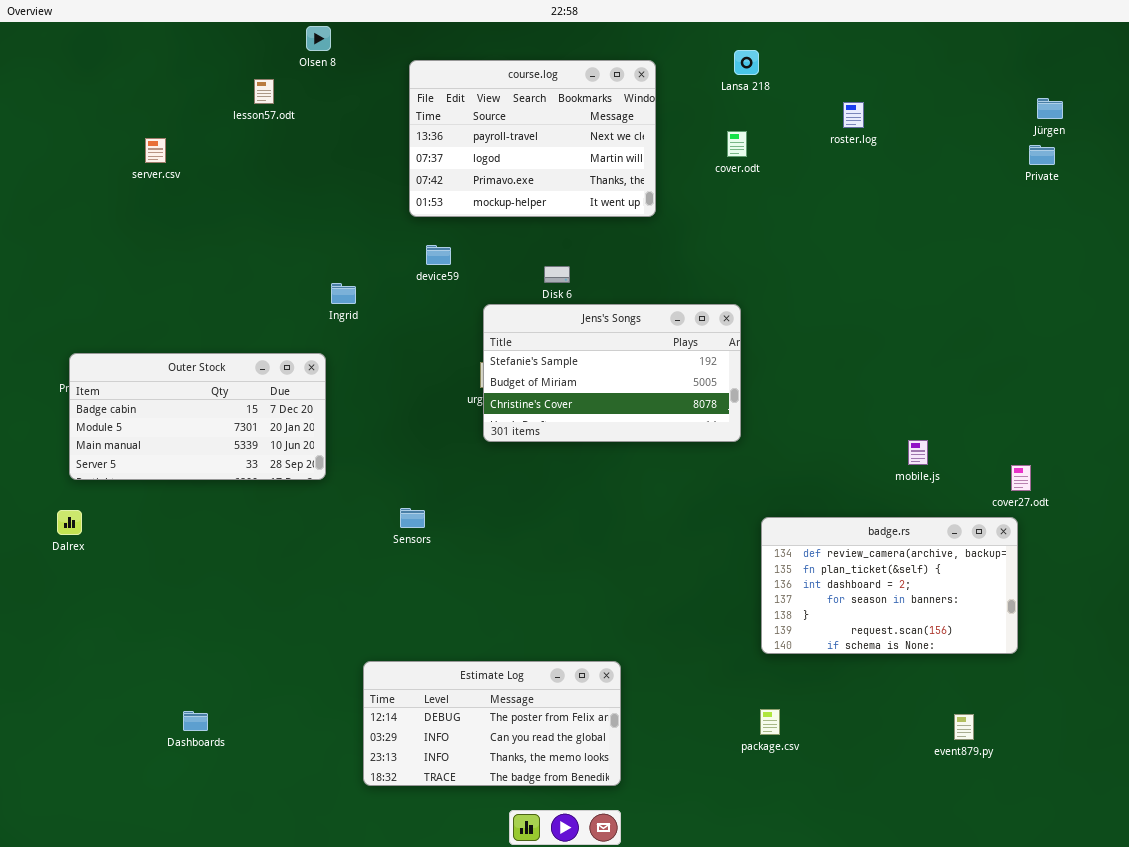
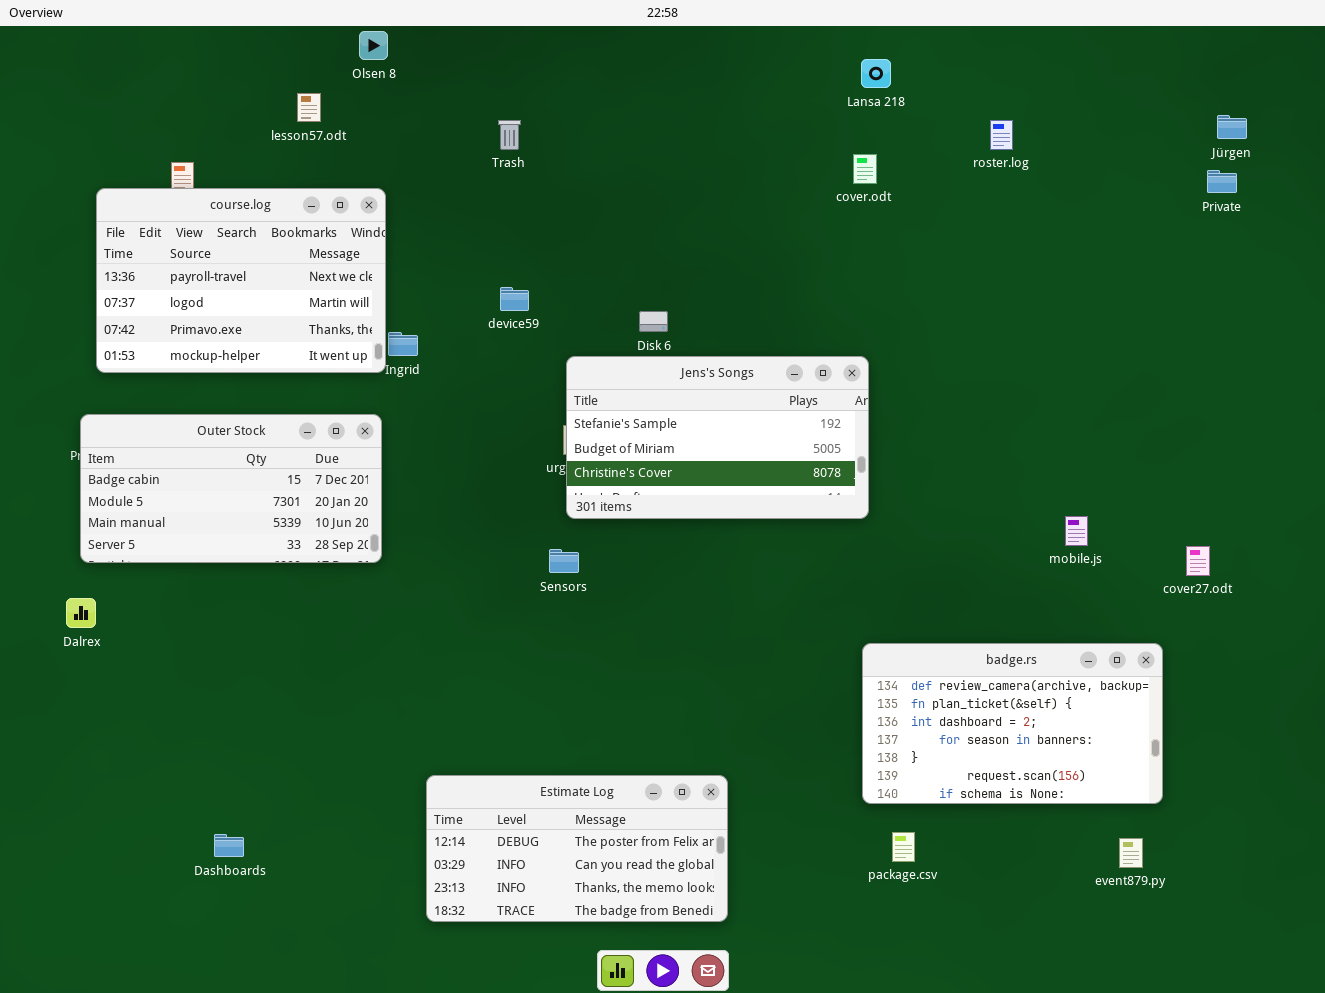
course.log: [409,60,656,217] -> [96,188,386,373], moved
Sensors: [400,508,425,528] -> [549,549,579,573], moved
badge.rs: [761,517,1018,654] -> [862,643,1163,804], moved

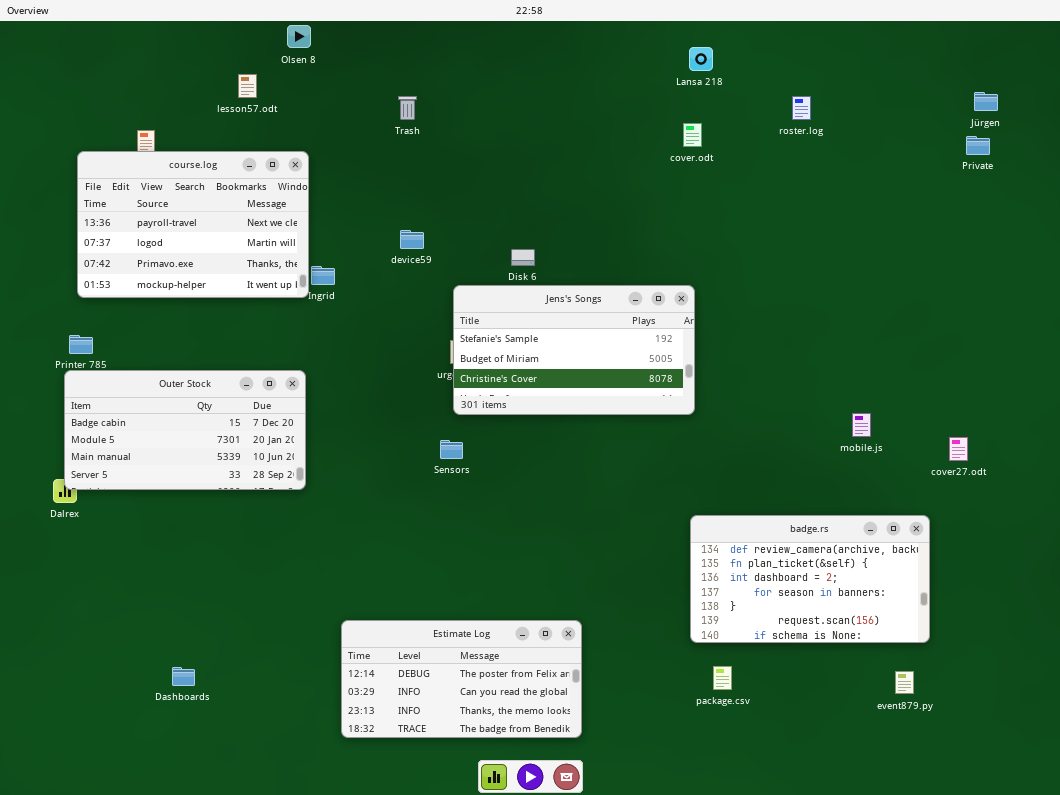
Outer Stock: [80,414,382,563] -> [64,370,306,490], moved

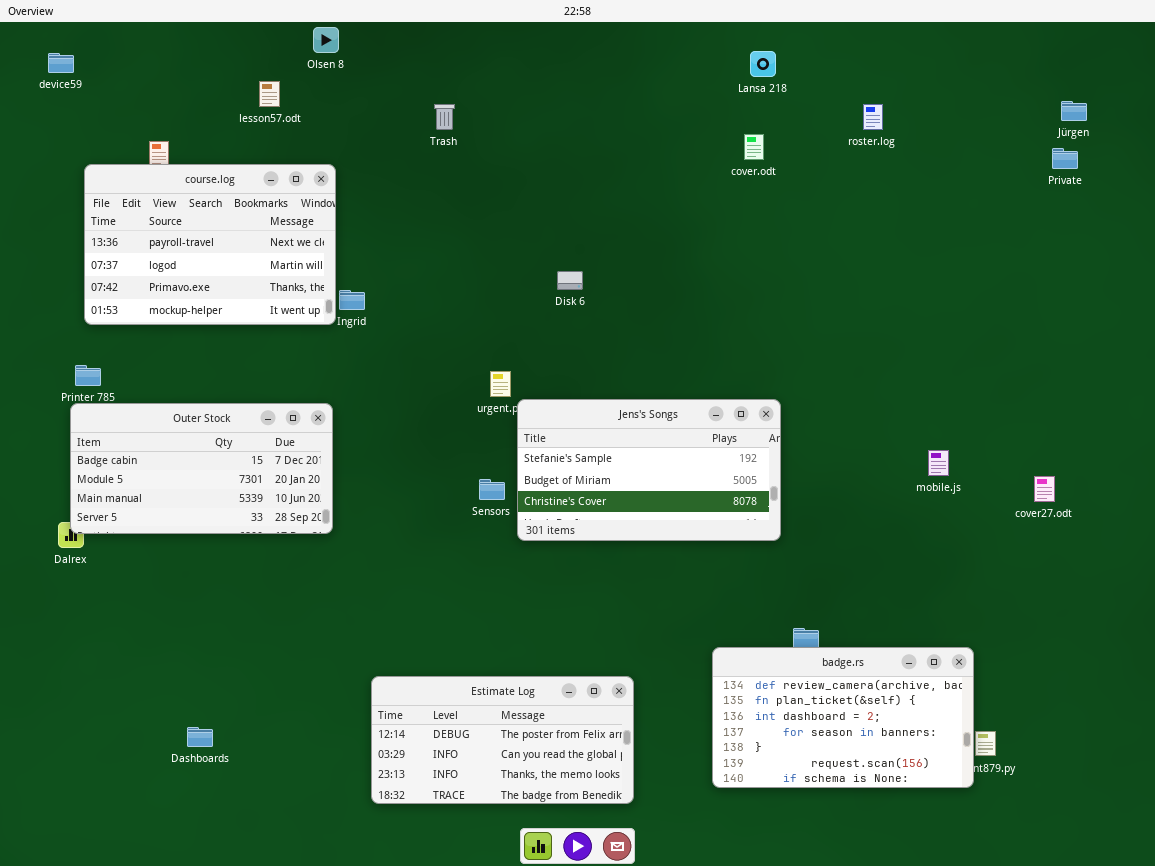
device59: [400,230,424,249] -> [48,53,74,73], moved
Jens's Songs: [453,285,695,415] -> [517,399,781,541], moved
badge.rs: [690,515,930,643] -> [712,647,974,788], moved

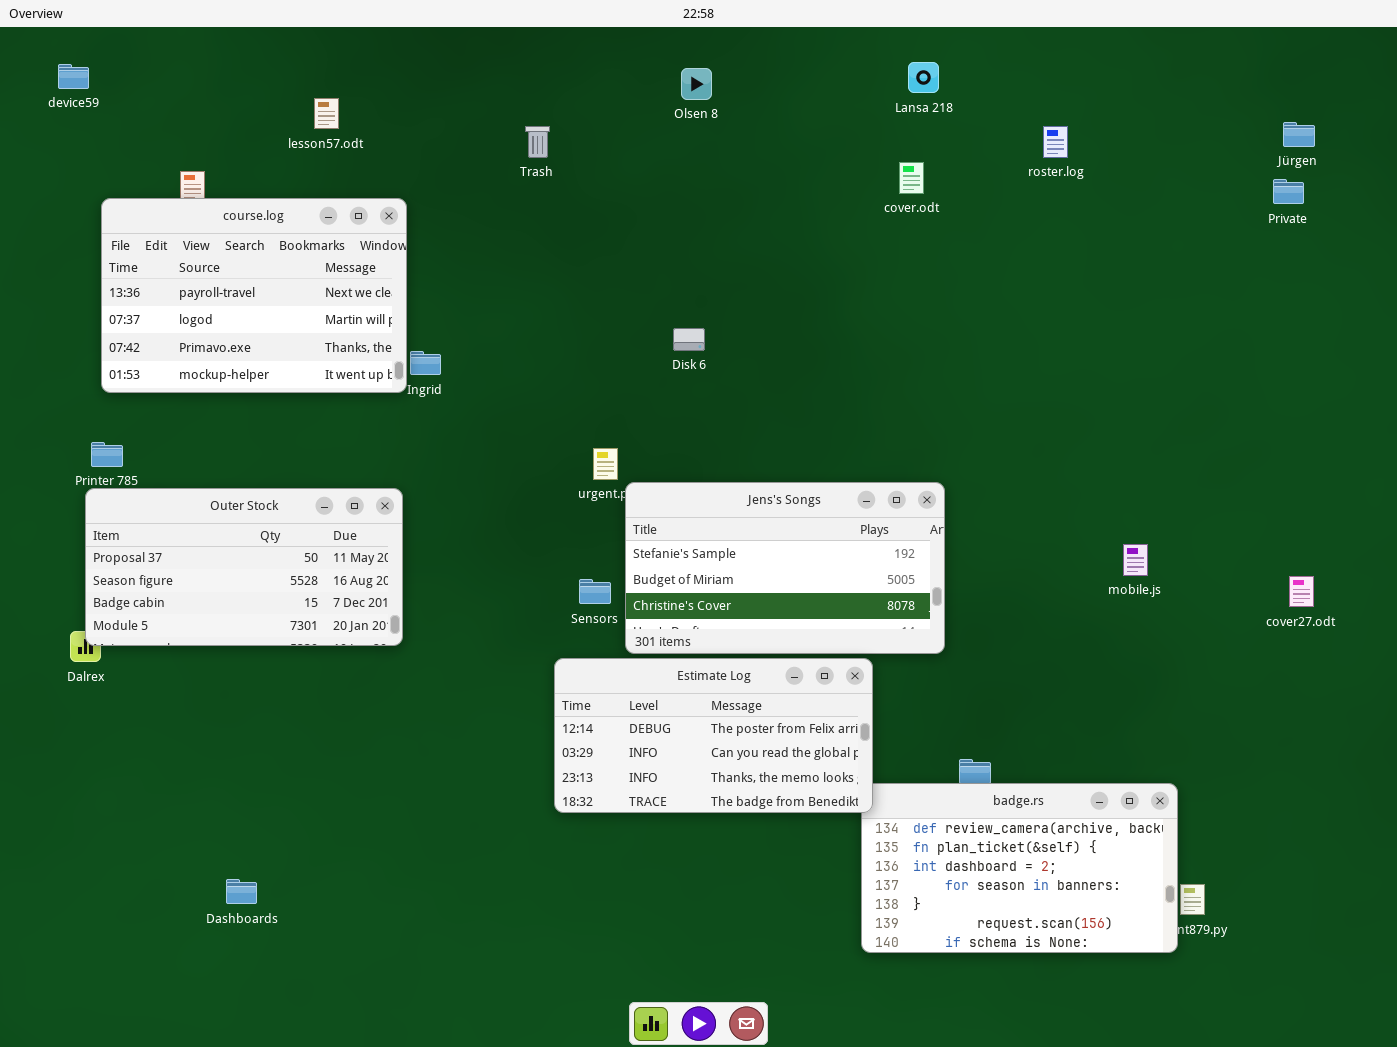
Olsen 8: [313,27,339,53] -> [681,68,712,100], moved
Outer Stock: [70,403,333,534] -> [85,488,403,646], scrolled up 2 rows
cover27.odt: [1034,476,1055,502] -> [1289,576,1314,607], moved
Estimate Log: [371,676,634,804] -> [554,658,873,813], moved

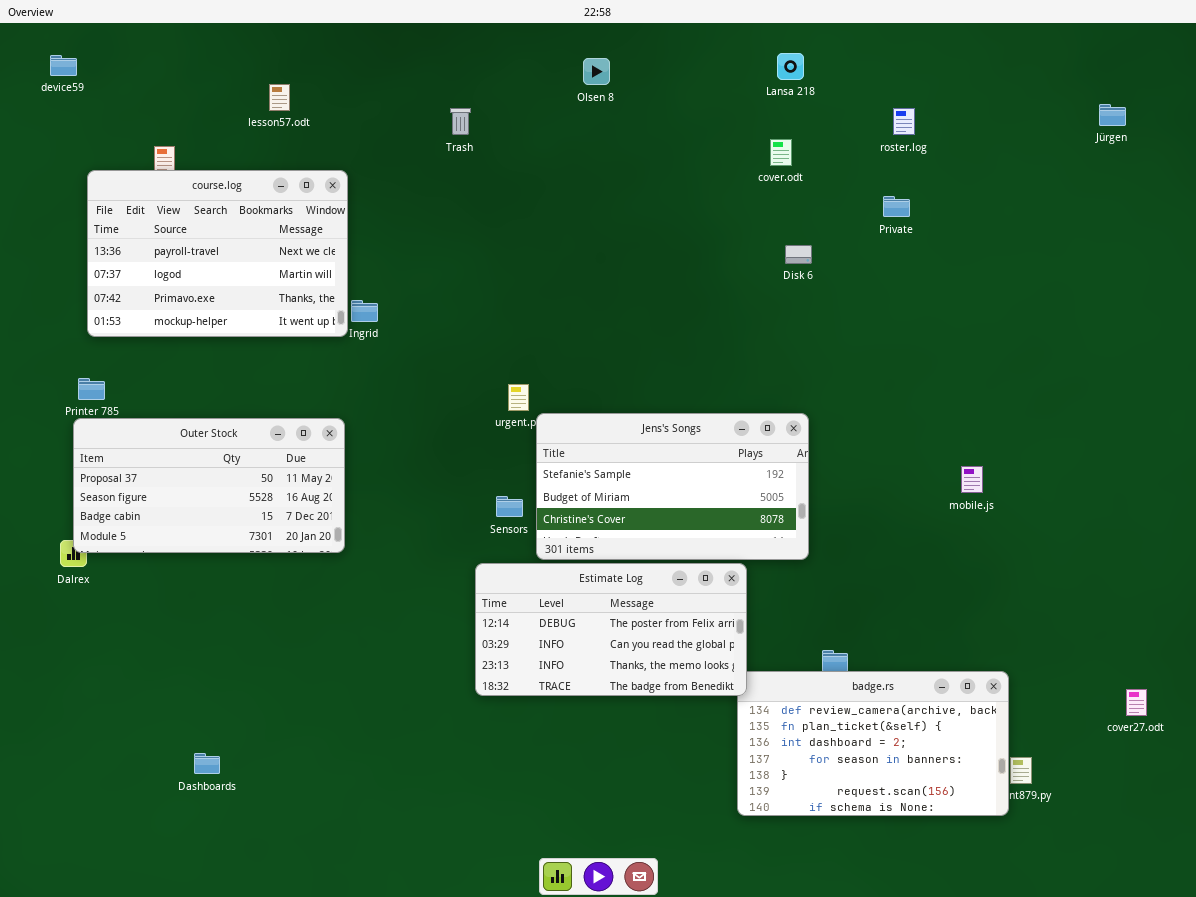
Private: [1273,179,1304,204] -> [883,196,910,217], moved
Disk 6: [673,328,705,351] -> [785,245,812,264], moved
cover27.odt: [1289,576,1314,607] -> [1126,689,1147,716], moved

